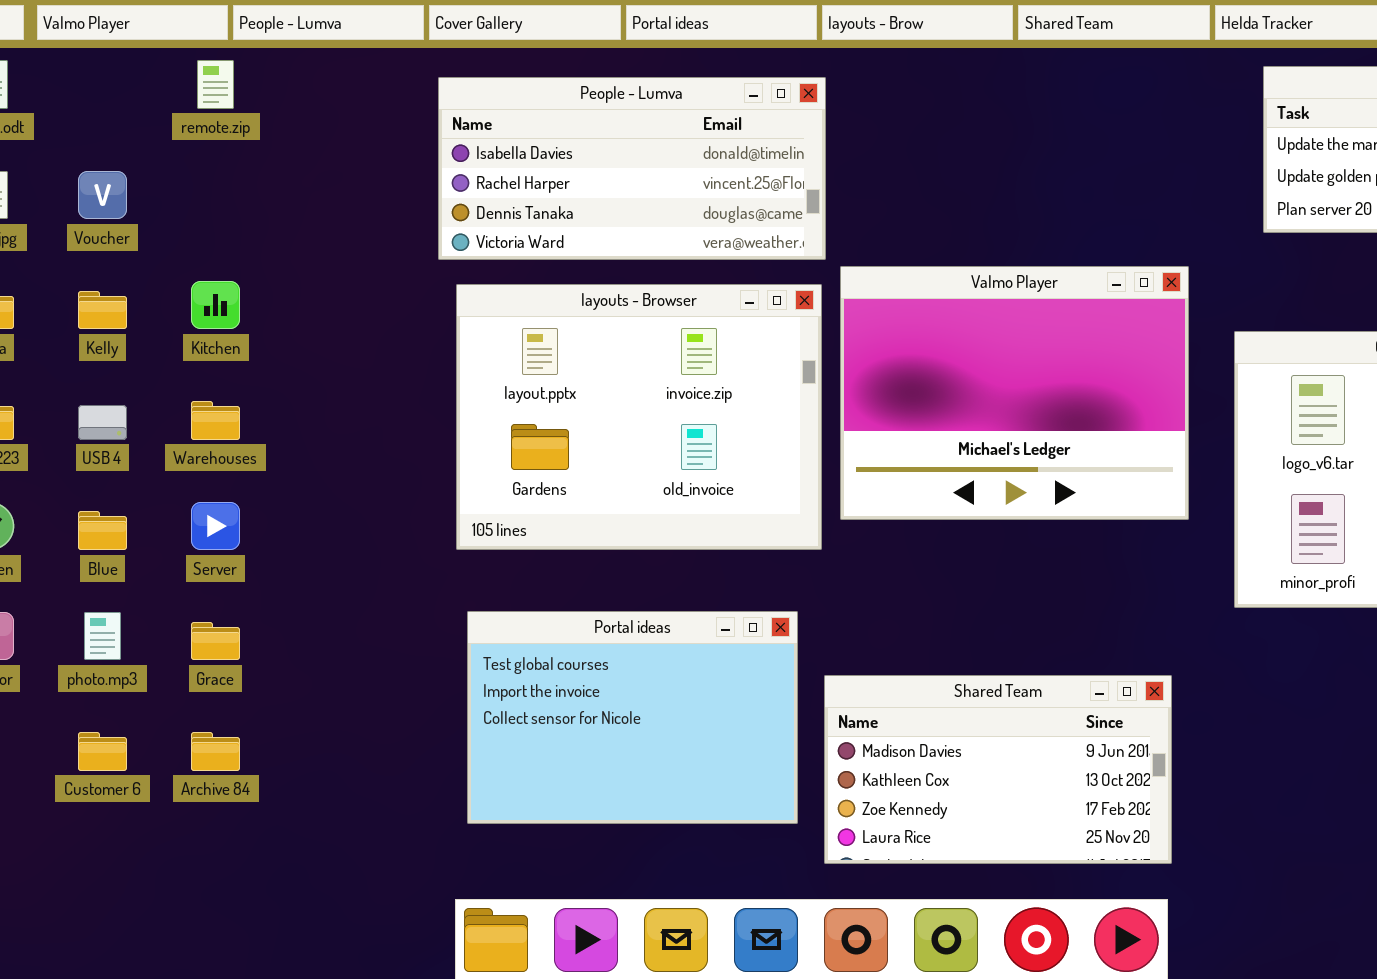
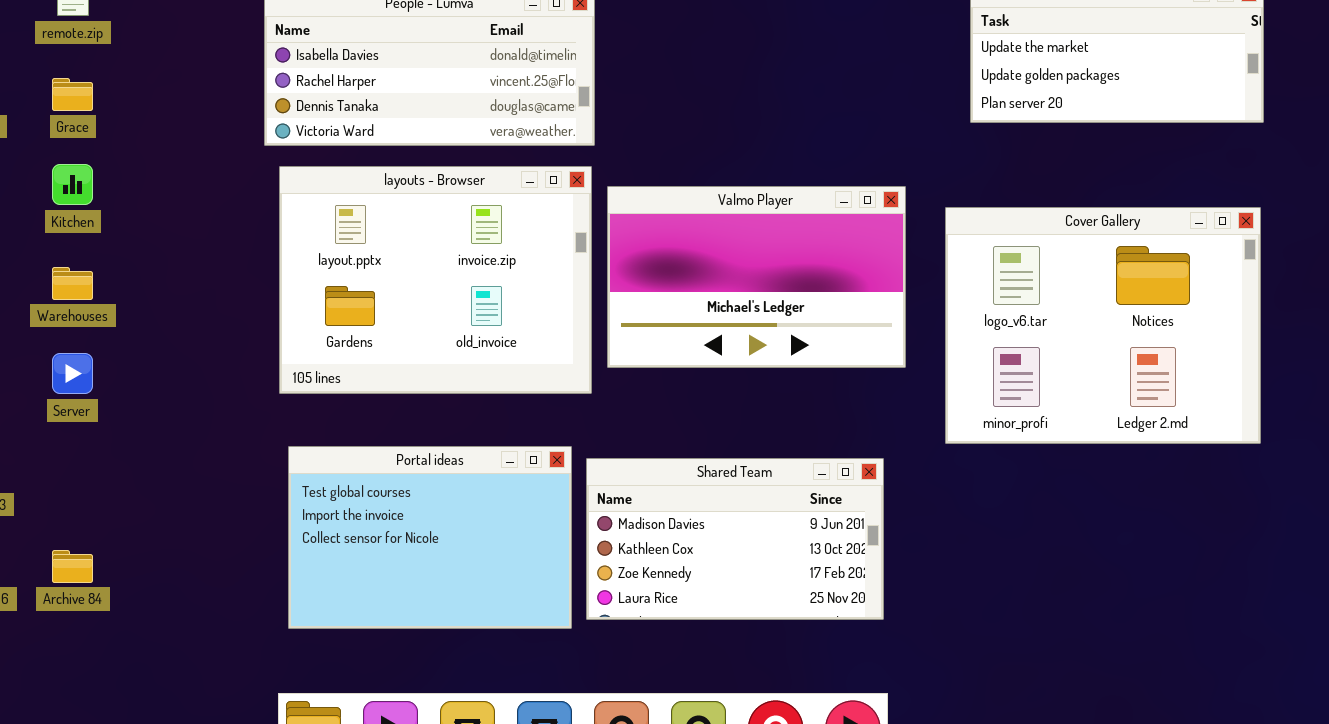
Valmo Player: [840,266,1189,520] -> [607,186,906,368], resized
Grace: [191,622,240,660] -> [52,78,93,111], moved
Shared Team: [824,675,1172,864] -> [586,458,884,620], moved

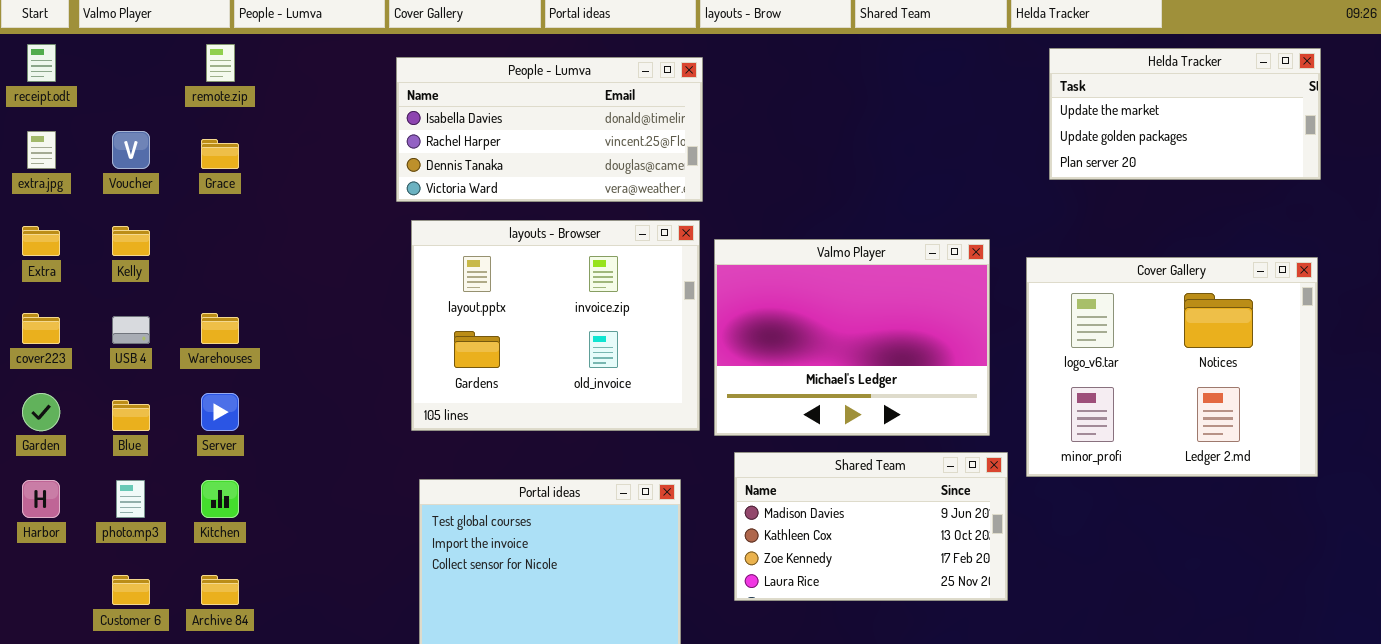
Kitchen: [52,164,93,205] -> [201,480,239,518], moved
Valmo Player: [607,186,906,368] -> [714,239,990,436], resized
Shared Team: [586,458,884,620] -> [734,452,1008,601], moved

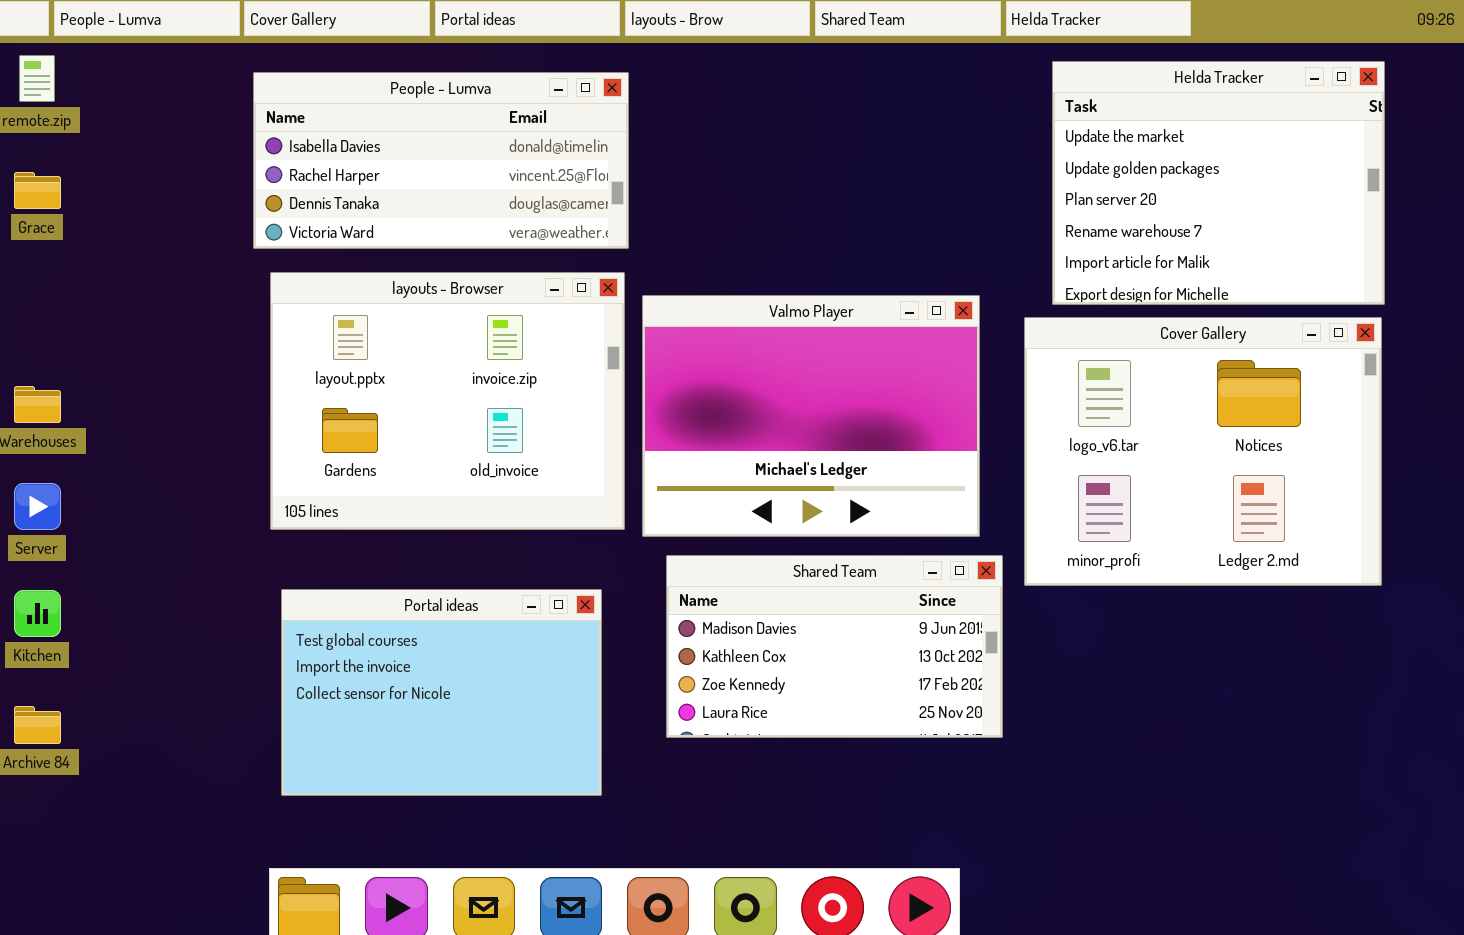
Helda Tracker: [1049,48,1321,180] -> [1052,61,1385,305], resized

